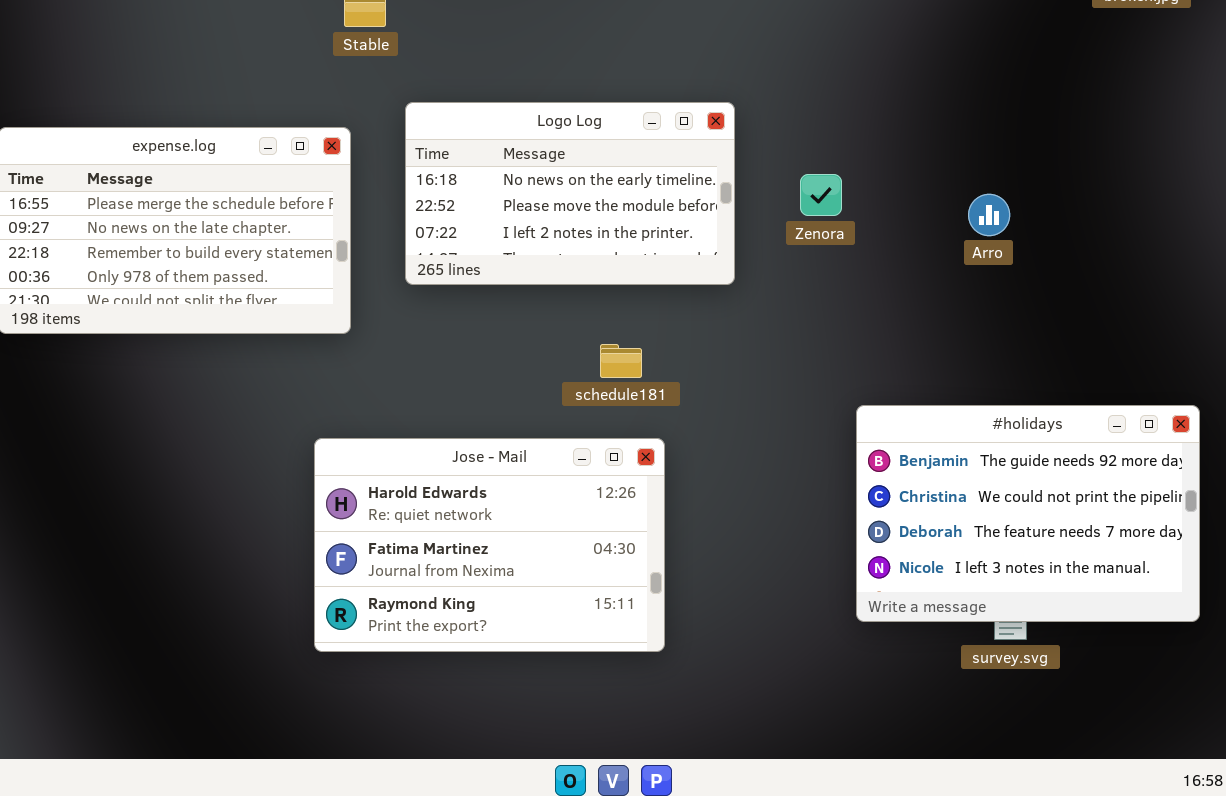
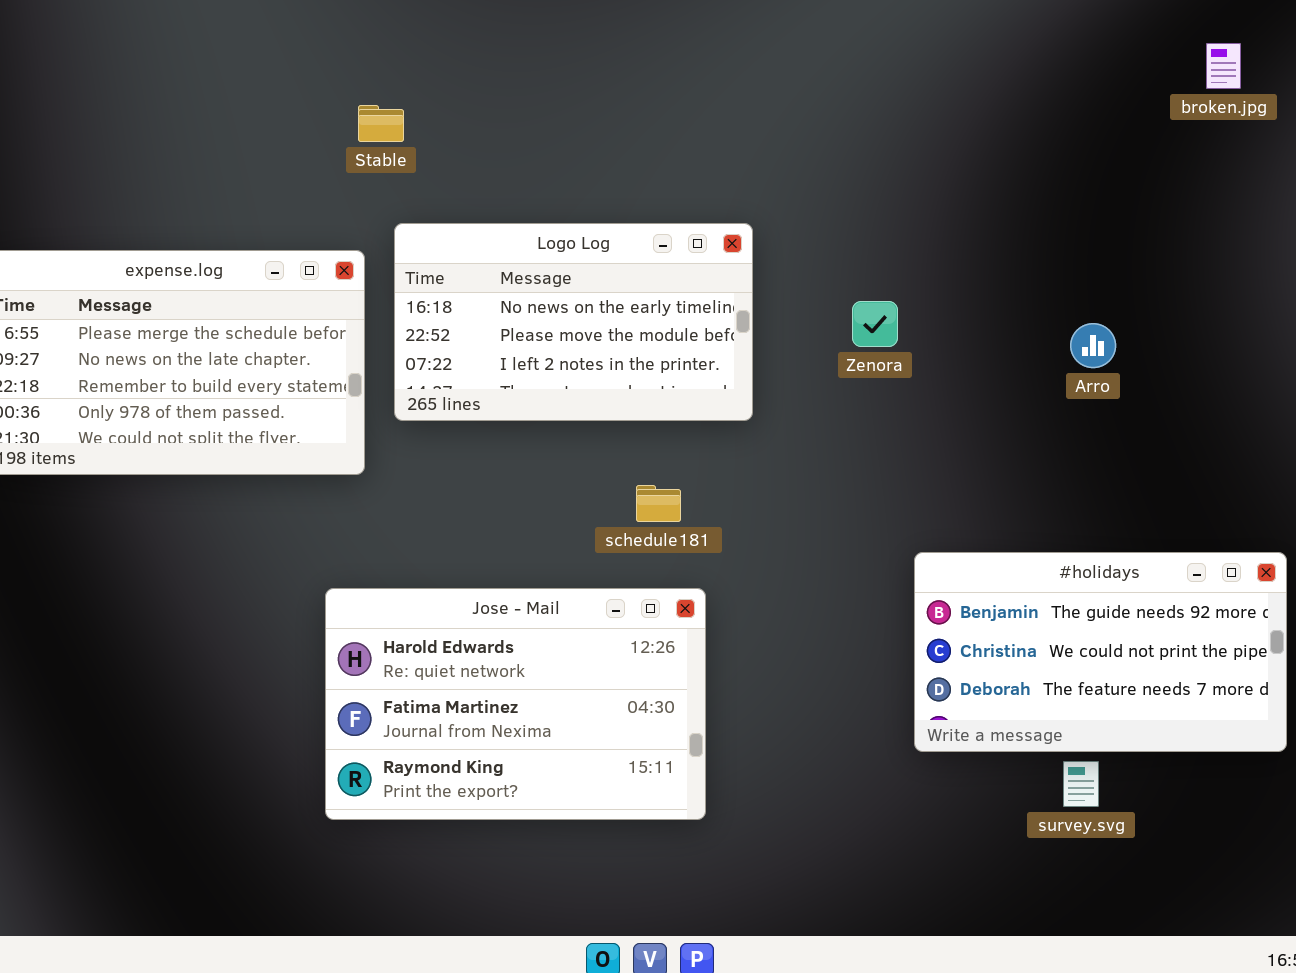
Logo Log: [405,102,735,285] -> [394,223,753,421], moved
Arro: [968,194,1010,236] -> [1070,323,1116,368], moved
#holidays: [856,405,1200,622] -> [914,552,1287,752], resized

